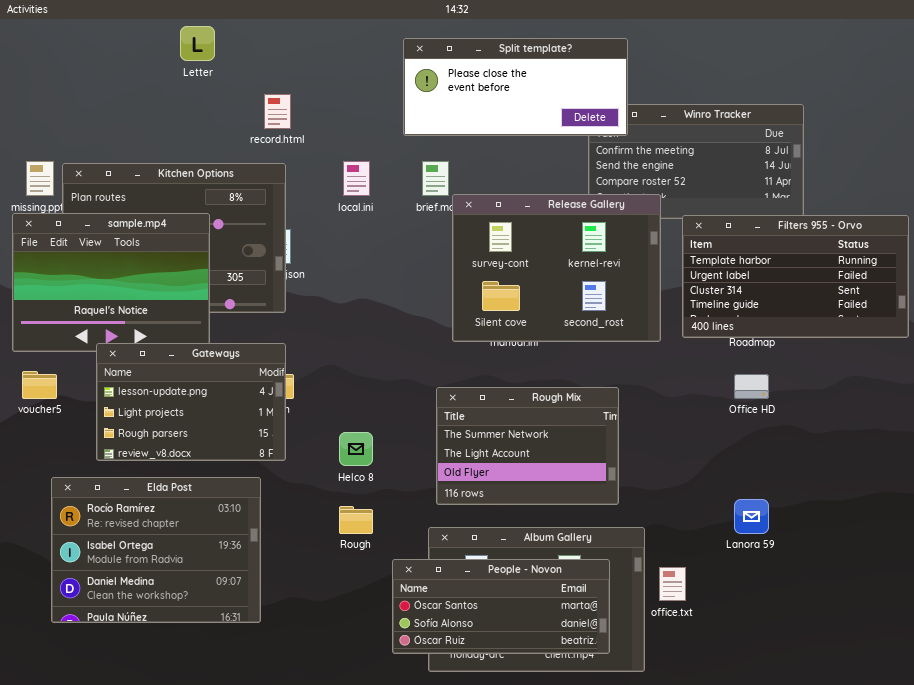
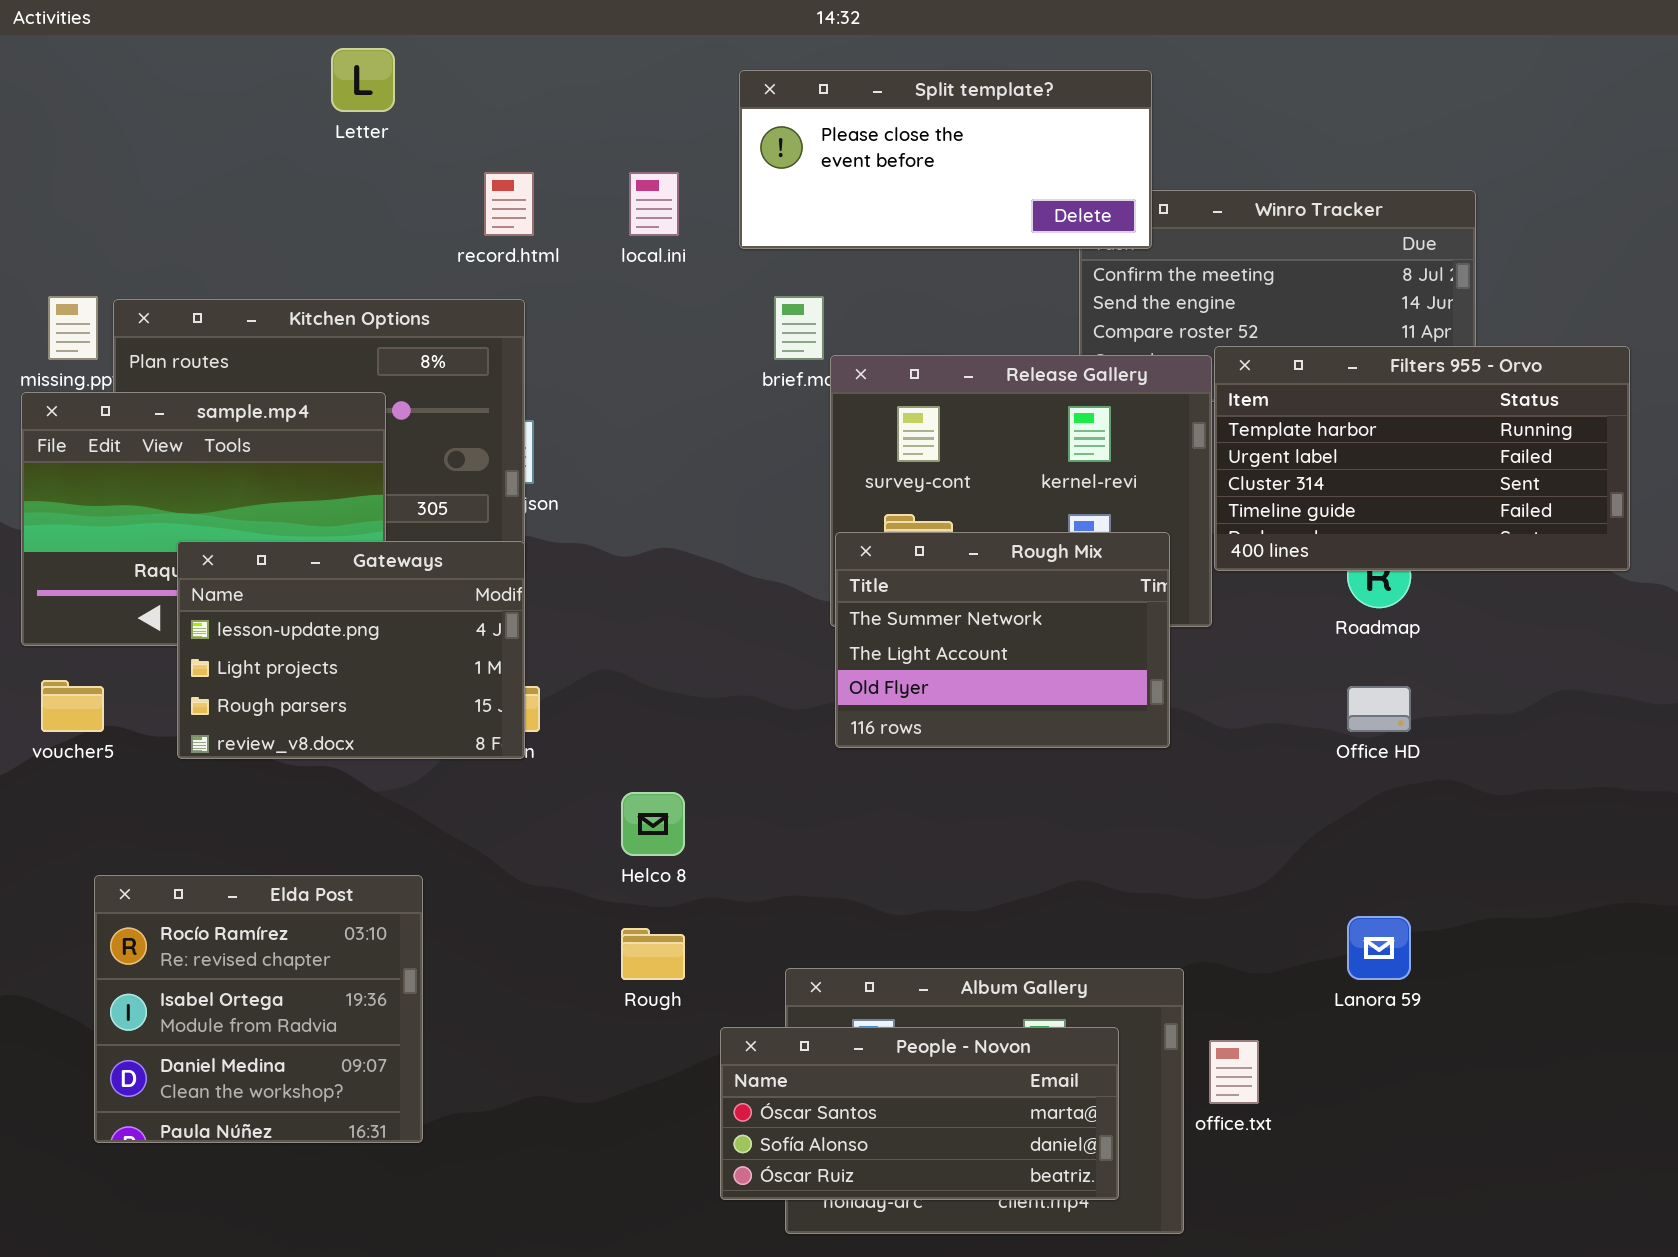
local.ini: [343,161,370,196] -> [629,172,679,236], moved
Filters 955 - Orvo: [682,215,909,338] -> [1214,346,1630,571], moved
Gateways: [96,343,286,461] -> [177,541,525,759], moved
Rough Mix: [436,387,619,505] -> [835,532,1170,748], moved
Elda Post: [51,477,261,623] -> [94,875,423,1143], resized

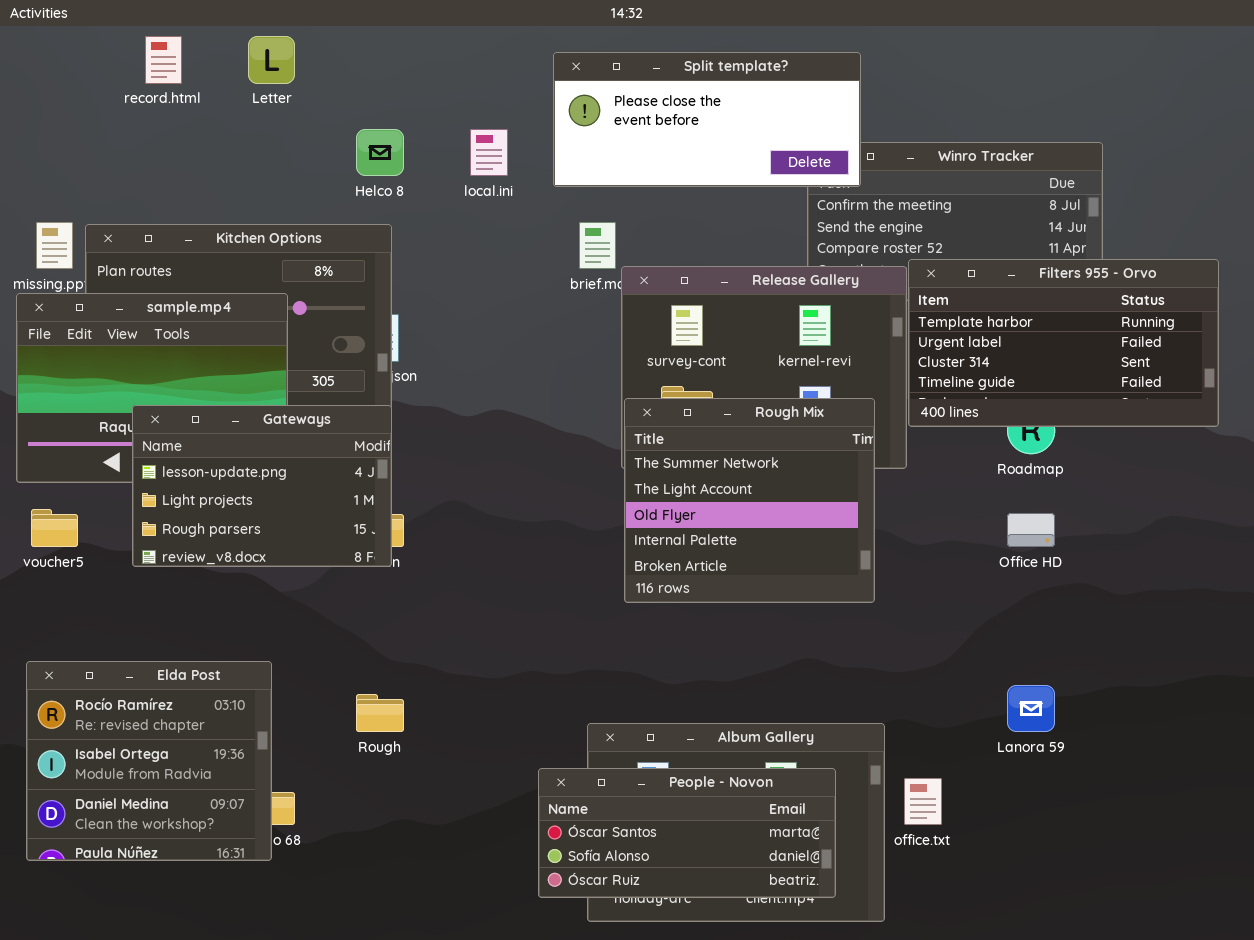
record.html: [484,172,534,236] -> [145,36,182,84], moved
Rough Mix: [835,532,1170,748] -> [624,398,875,603], resized
Helco 8: [621,792,685,856] -> [356,129,404,176], moved
Elda Post: [94,875,423,1143] -> [26,661,272,861], moved
Rough: [621,928,685,980] -> [356,694,404,732], moved

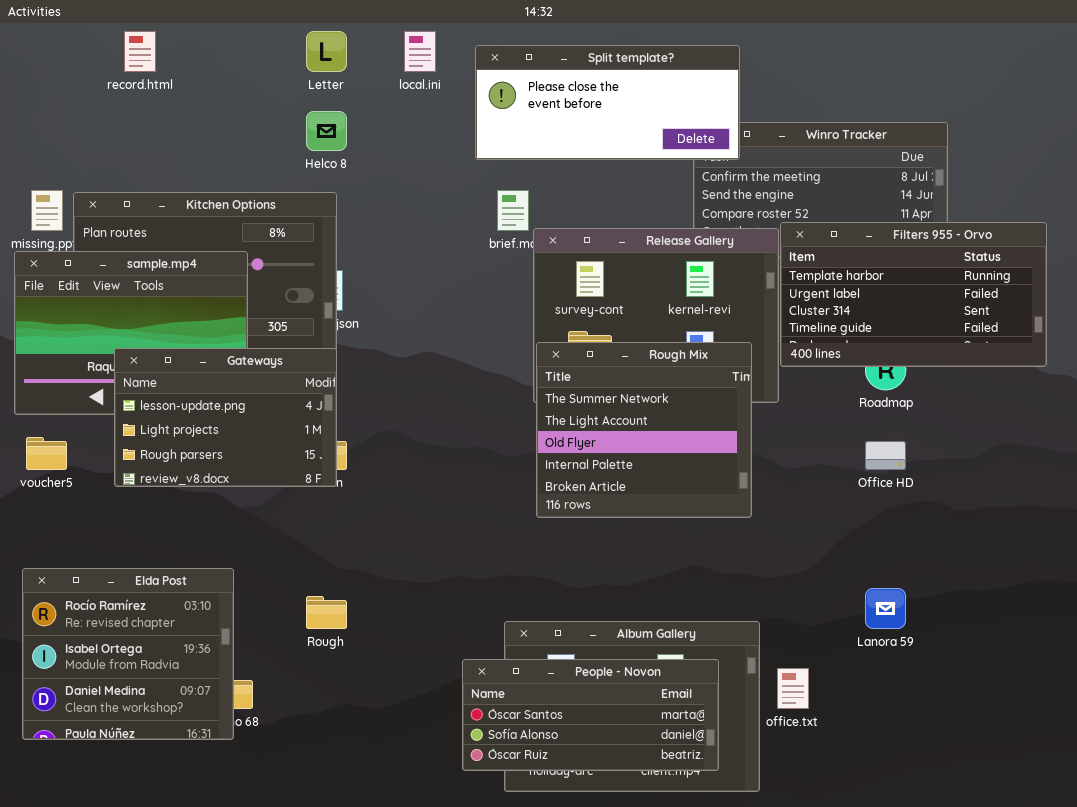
Letter: [248,36,295,84] -> [306,31,347,72], moved
local.ini: [470,129,508,176] -> [404,31,436,72], moved

